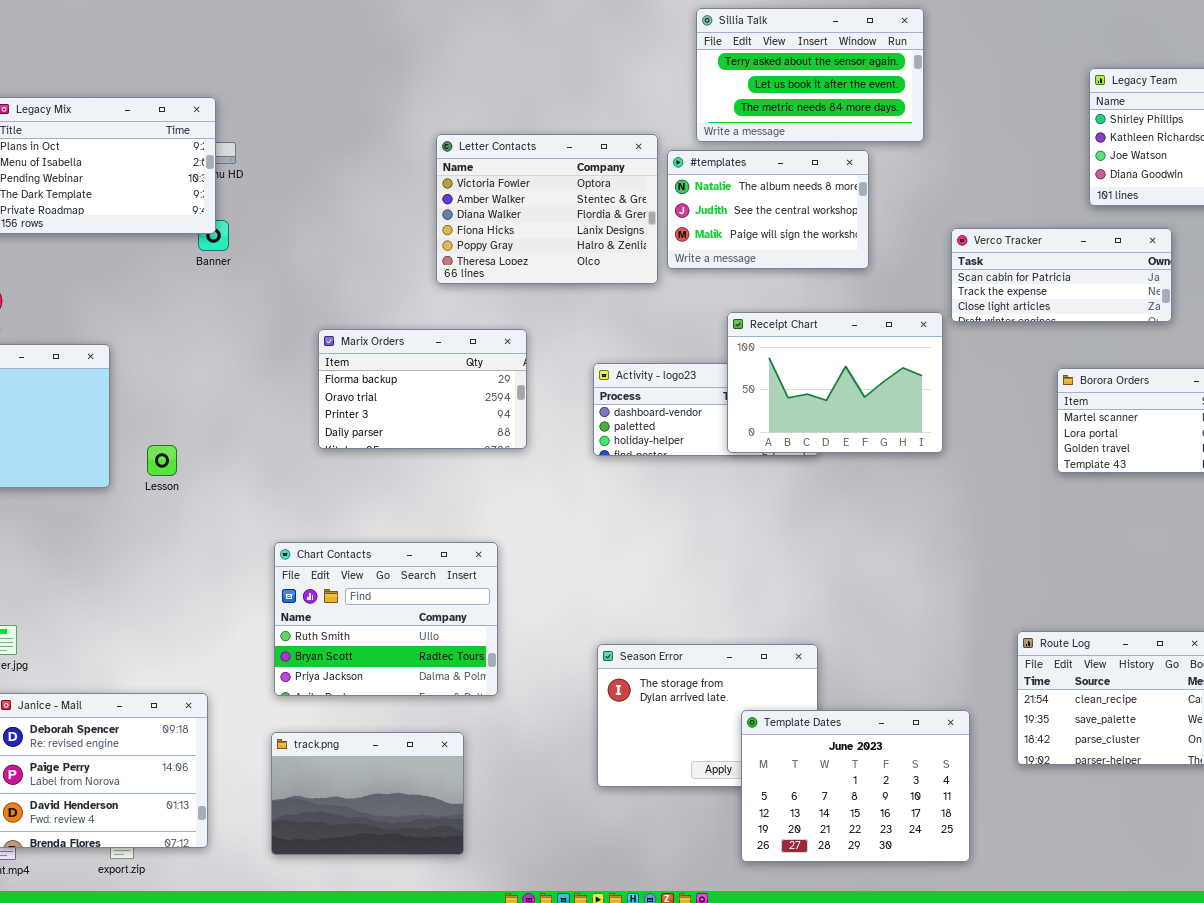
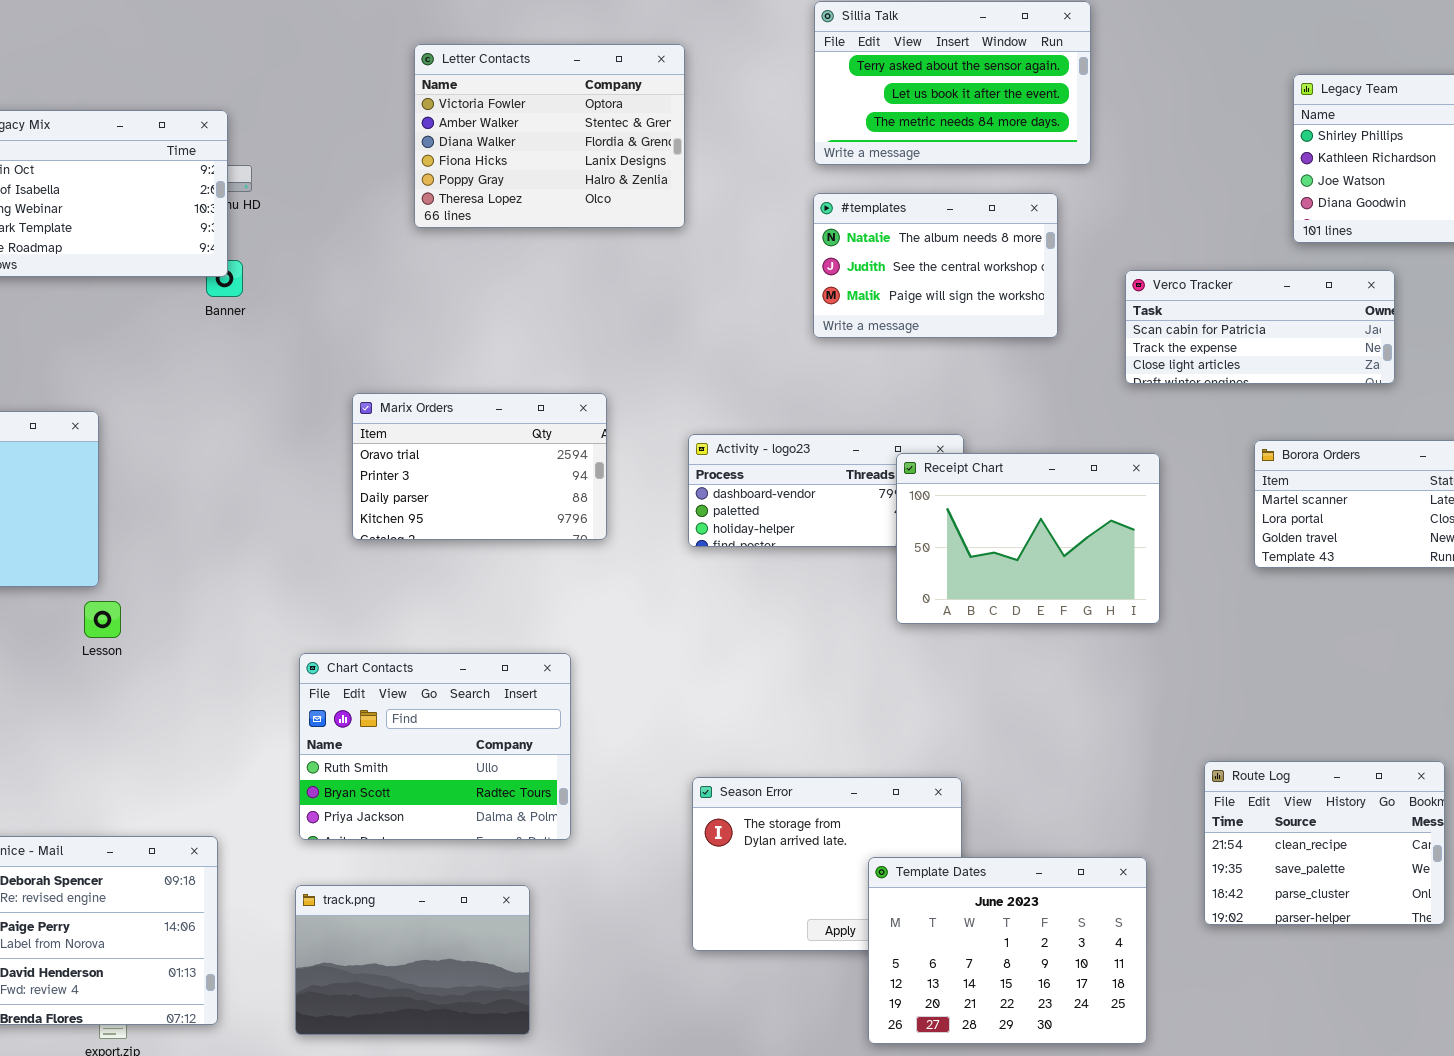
Letter Contacts: [436,134,658,284] -> [414,44,685,228], moved
#templates: [667,150,869,269] -> [813,193,1058,338], moved
Receipt Chart: [727,312,943,453] -> [896,453,1160,624], moved
Marix Orders: [318,329,527,449] -> [352,393,607,540], scrolled down 1 row
Lesson: [147,445,177,476] -> [84,601,121,638], moved

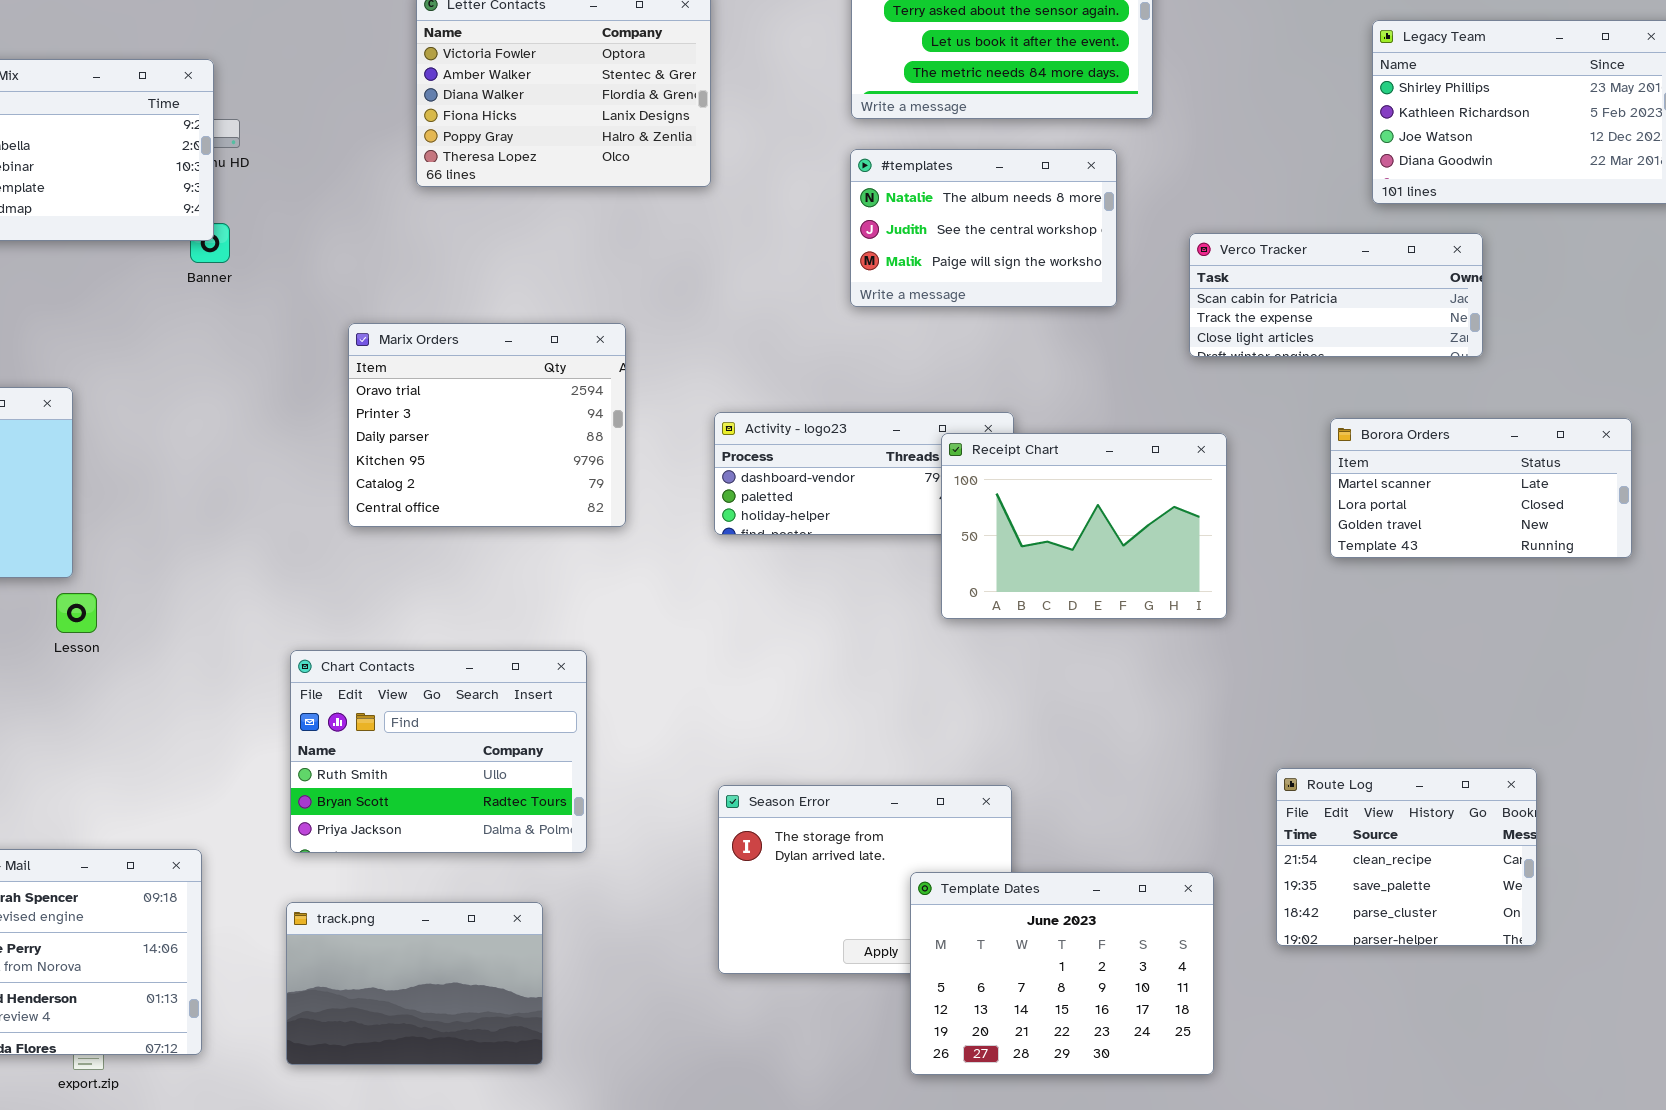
Marix Orders: [352,393,607,540] -> [348,323,626,527], resized

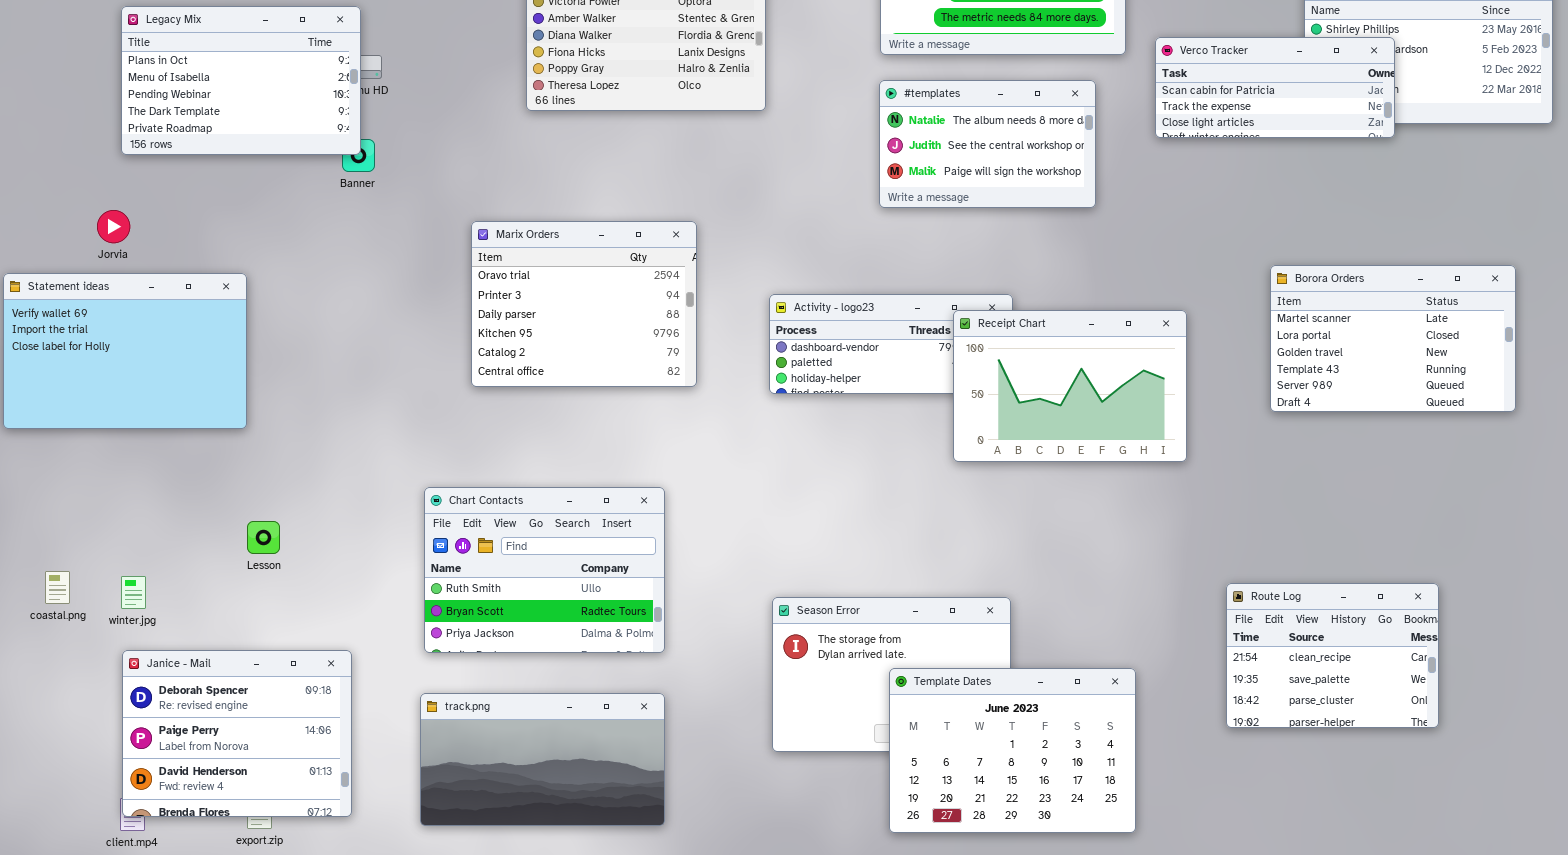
Verco Tracker: [1189,233,1483,357] -> [1155,37,1395,138], moved
Borora Orders: [1330,418,1632,558] -> [1270,265,1516,412], resized
Lesson: [56,593,97,633] -> [247,521,280,554], moved
Template Dates: [910,872,1214,1075] -> [889,668,1136,833], moved
track.png: [286,902,543,1065] -> [420,693,665,826], resized

